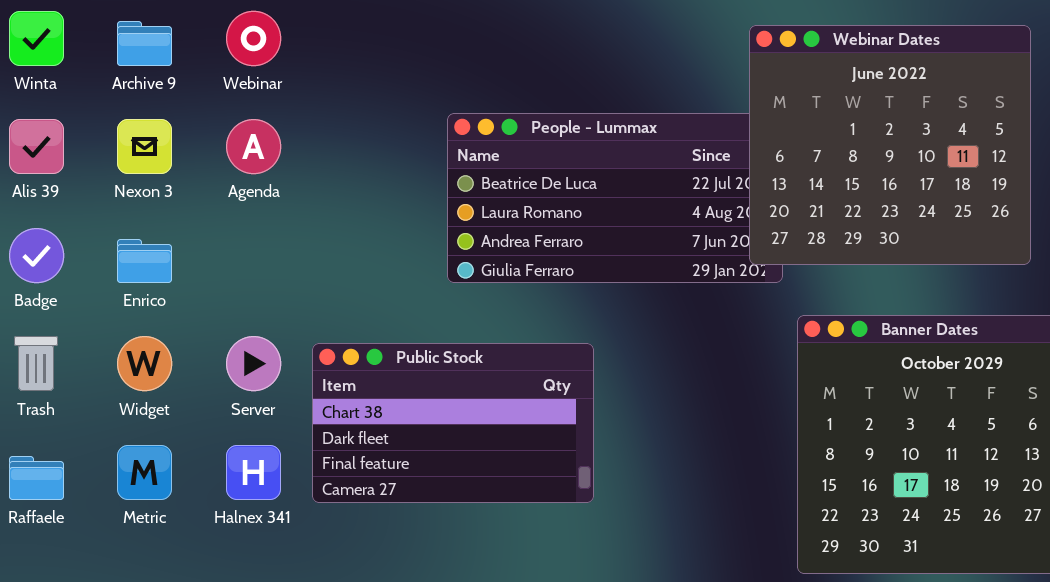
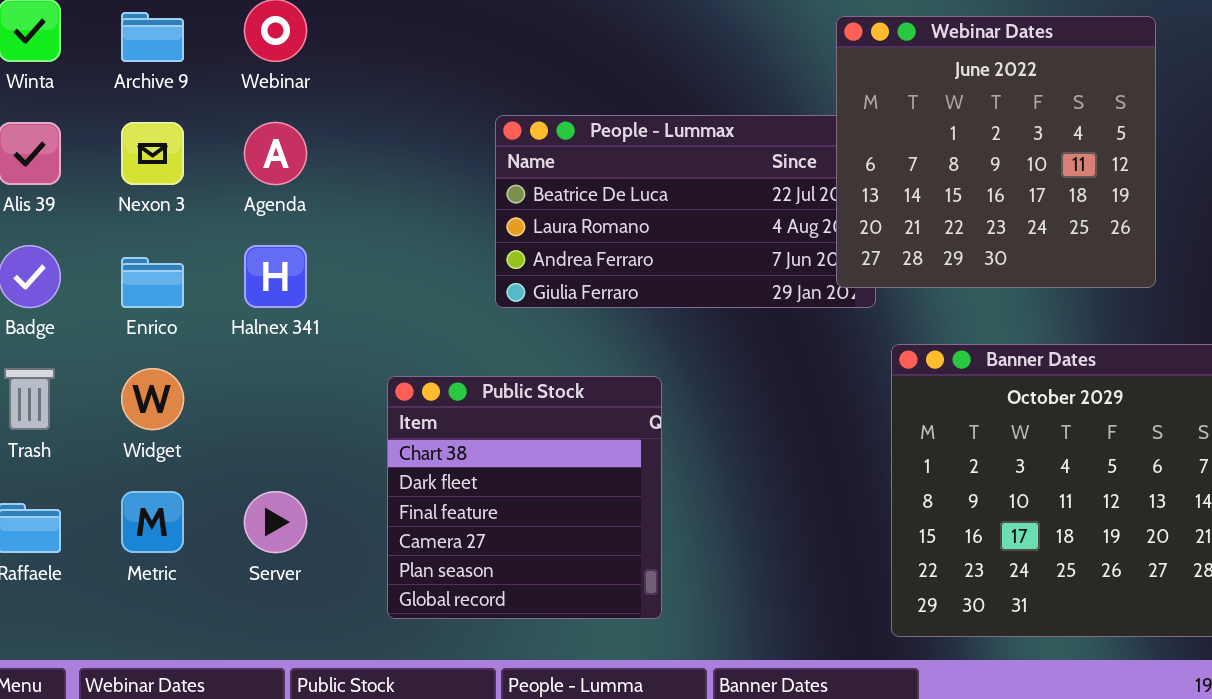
Server: [226,336,281,391] -> [244,491,307,553], moved
Public Stock: [312,343,594,503] -> [387,376,662,619], resized
Halnex 341: [226,445,281,500] -> [244,245,307,308], moved

